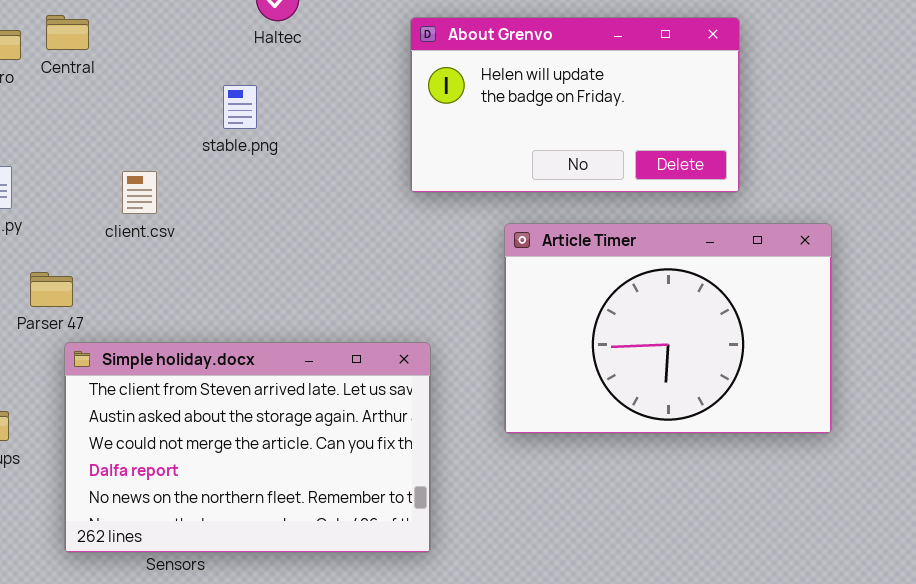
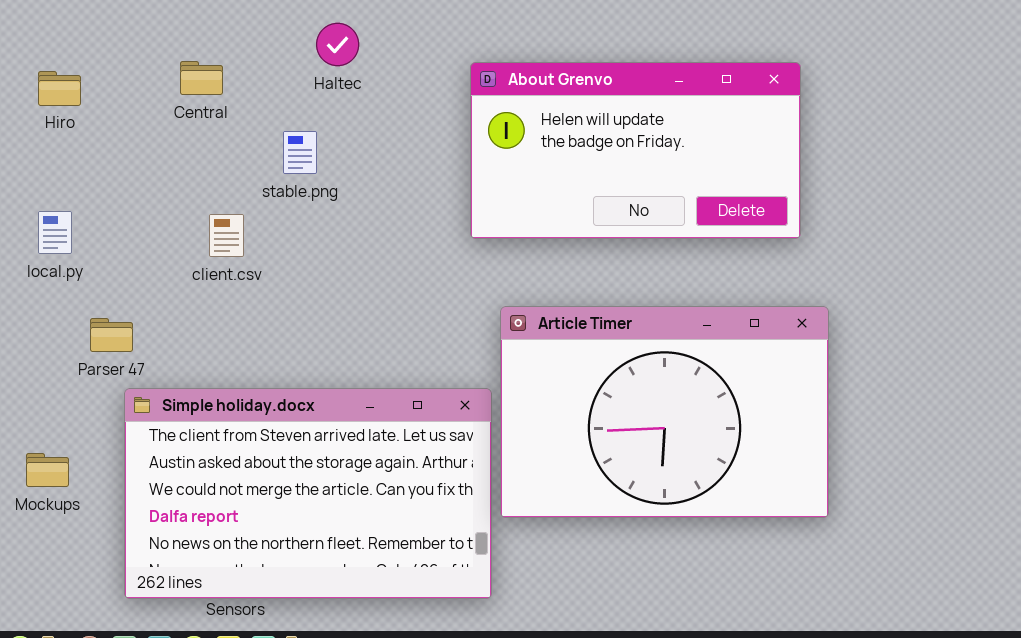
Central: [46,15,89,50] -> [180,61,223,95], moved
client.csv: [122,171,157,214] -> [209,214,244,257], moved
Article Timer: [504,223,832,434] -> [500,306,829,518], moved

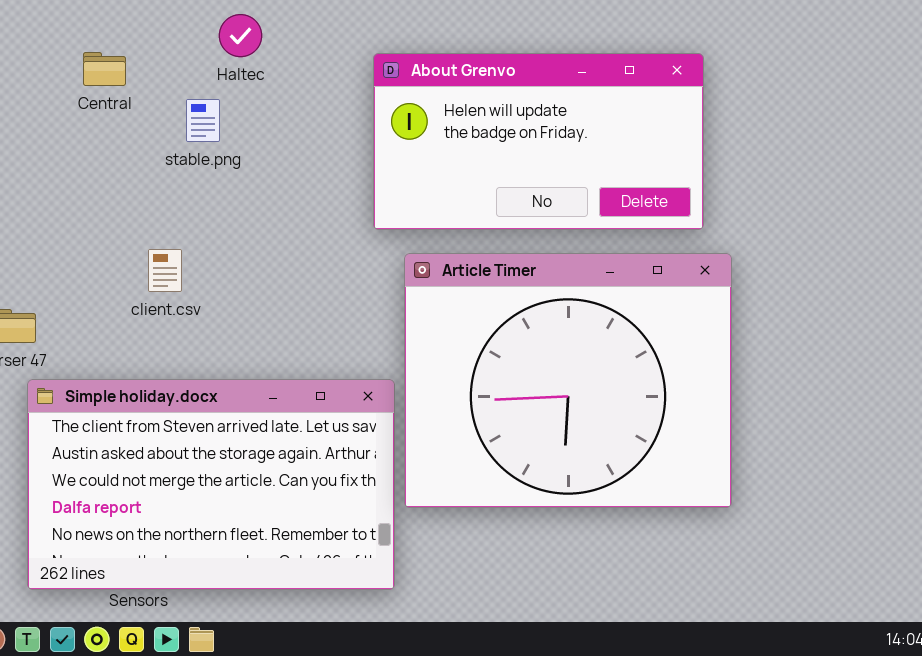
stable.png: [283,131,317,174] -> [186,99,220,142], moved
client.csv: [209,214,244,257] -> [148,249,182,292], moved
Article Timer: [500,306,829,518] -> [404,253,732,508], resized

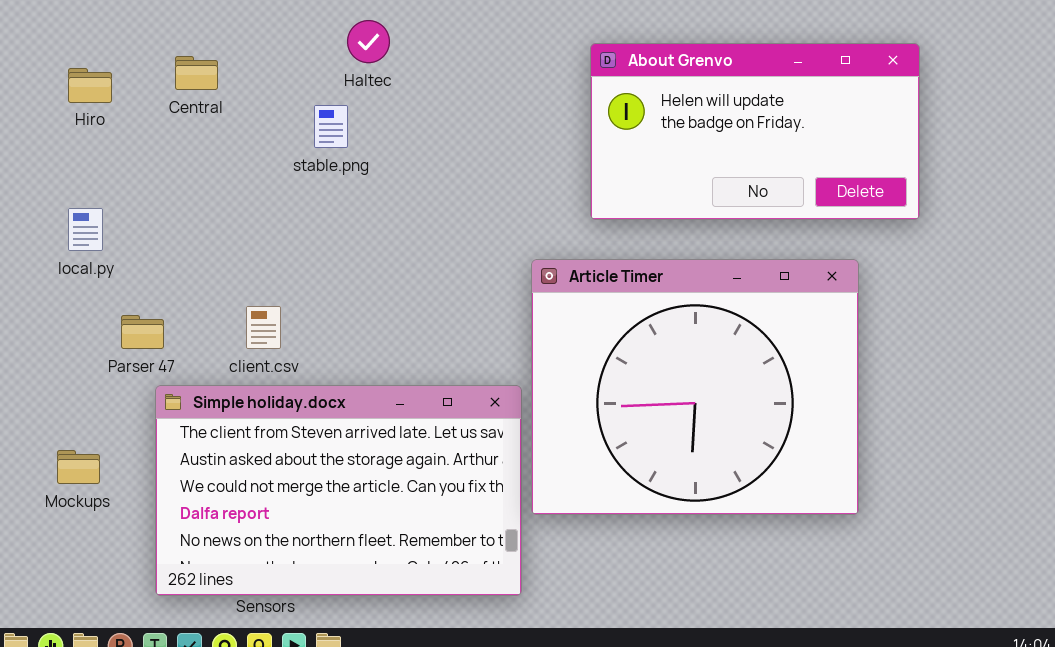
Central: [83,52,126,86] -> [175,56,218,90], moved
About Grenvo: [373,53,704,230] -> [590,43,920,220], moved
client.csv: [148,249,182,292] -> [246,306,281,349], moved

